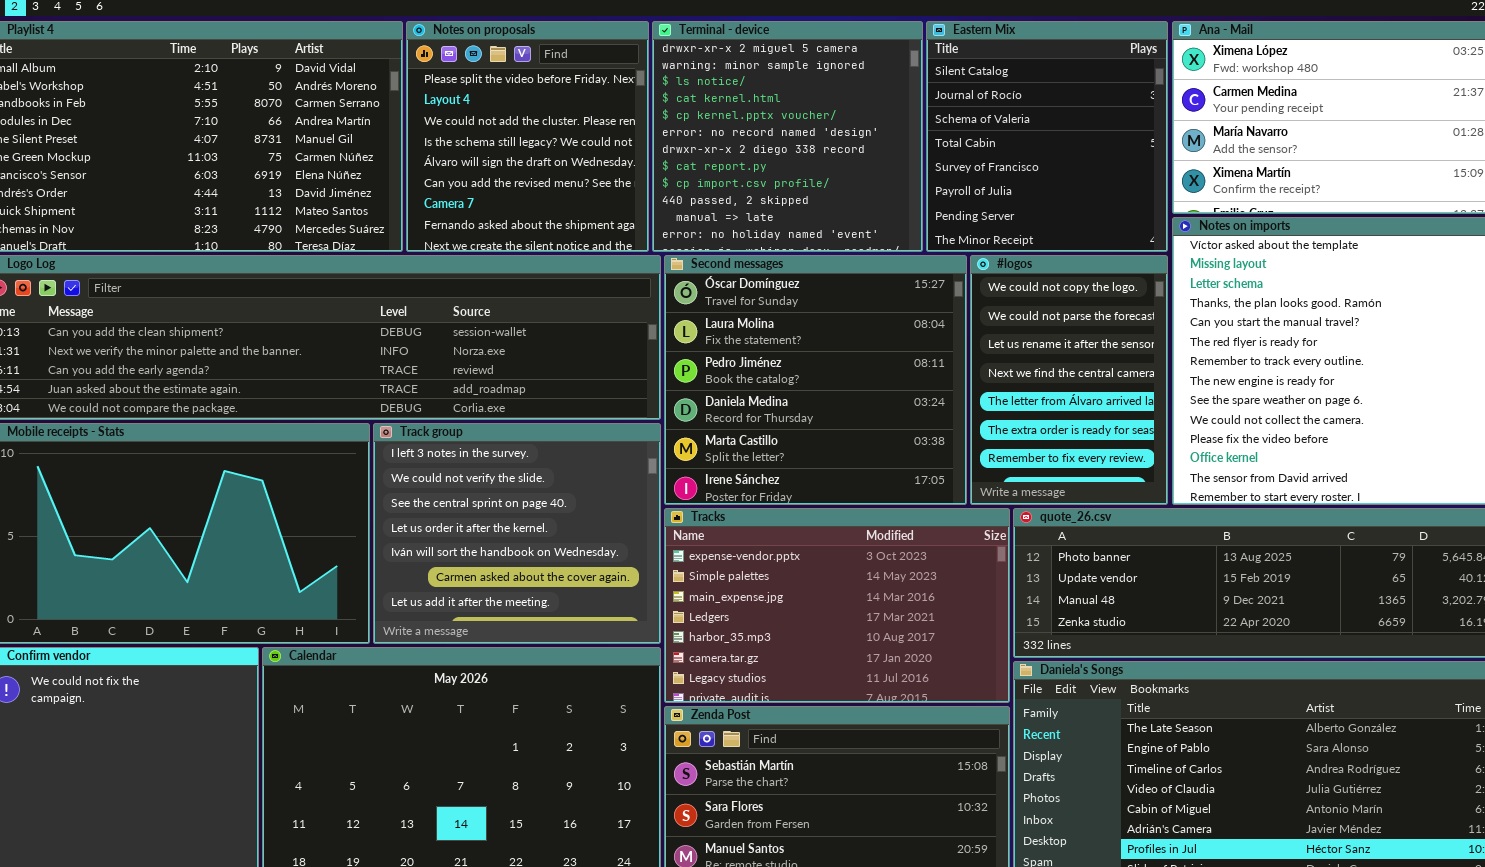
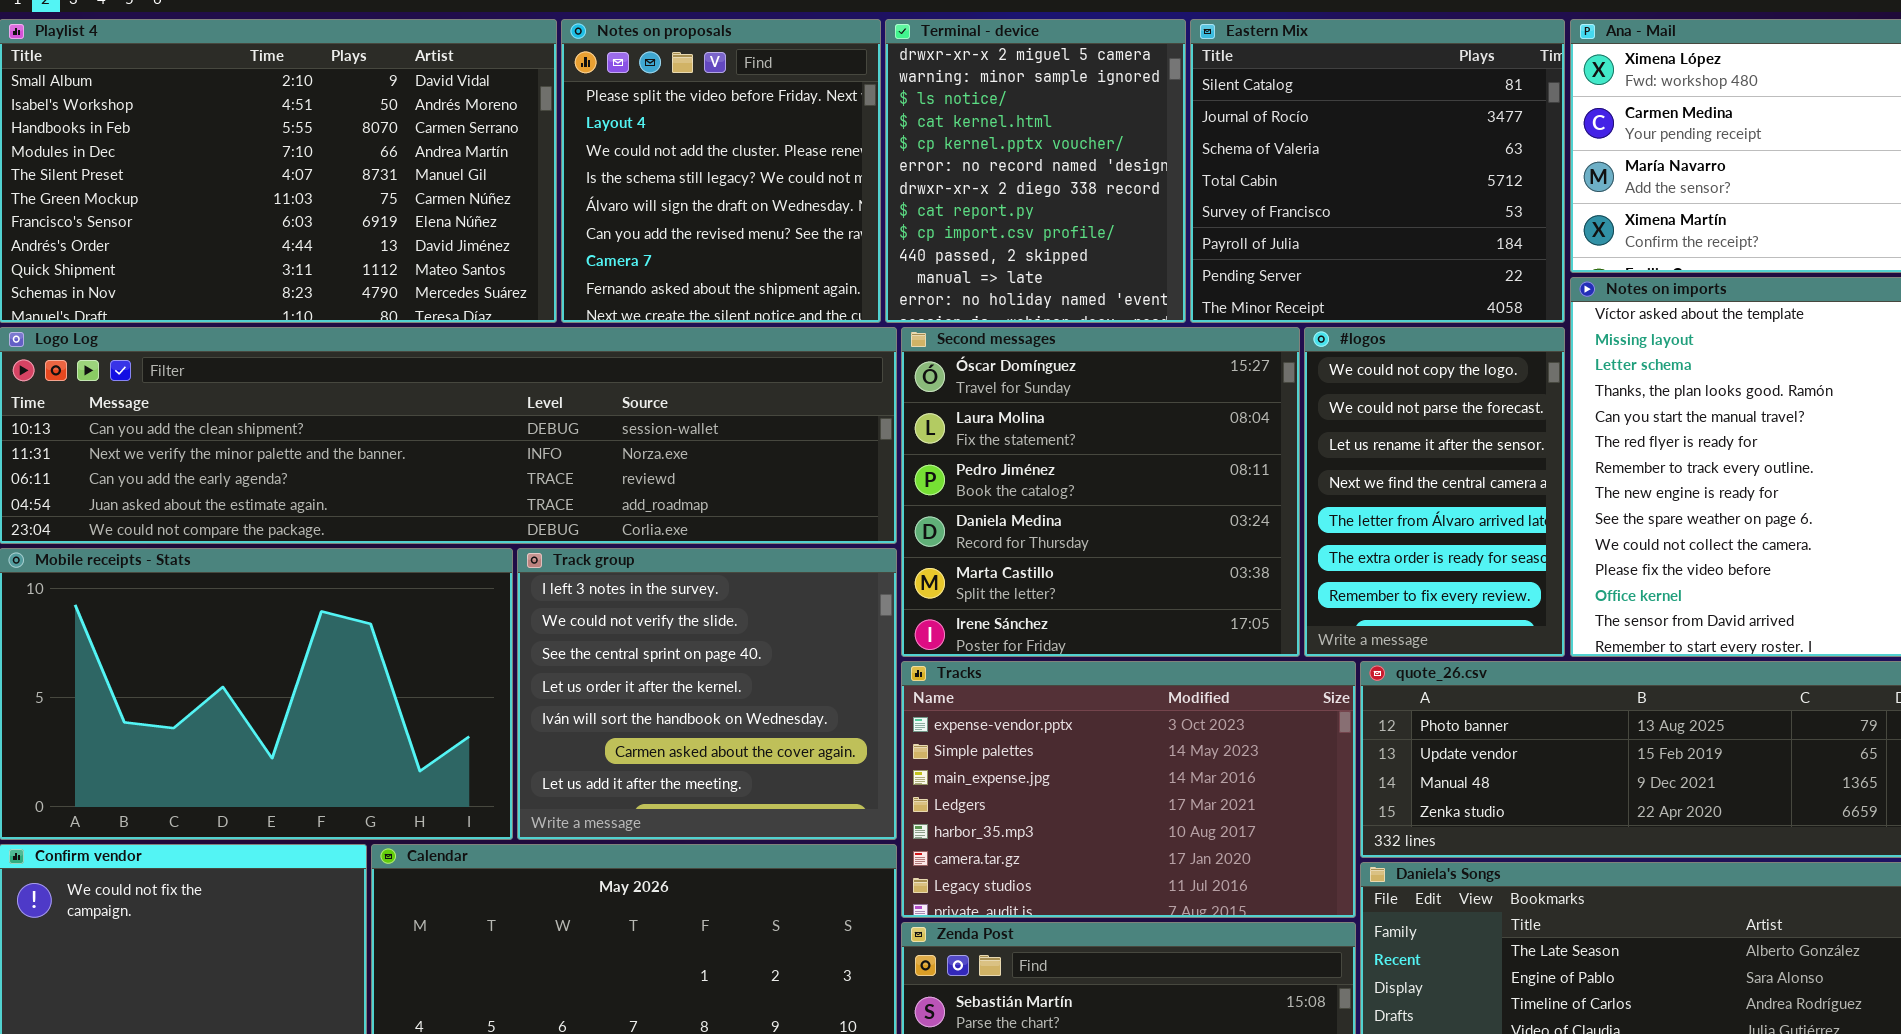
Terminal - device: [652,21,923,252] -> [885,19,1186,323], resized
Eastern Mix: [926,21,1168,252] -> [1190,19,1565,323], resized

